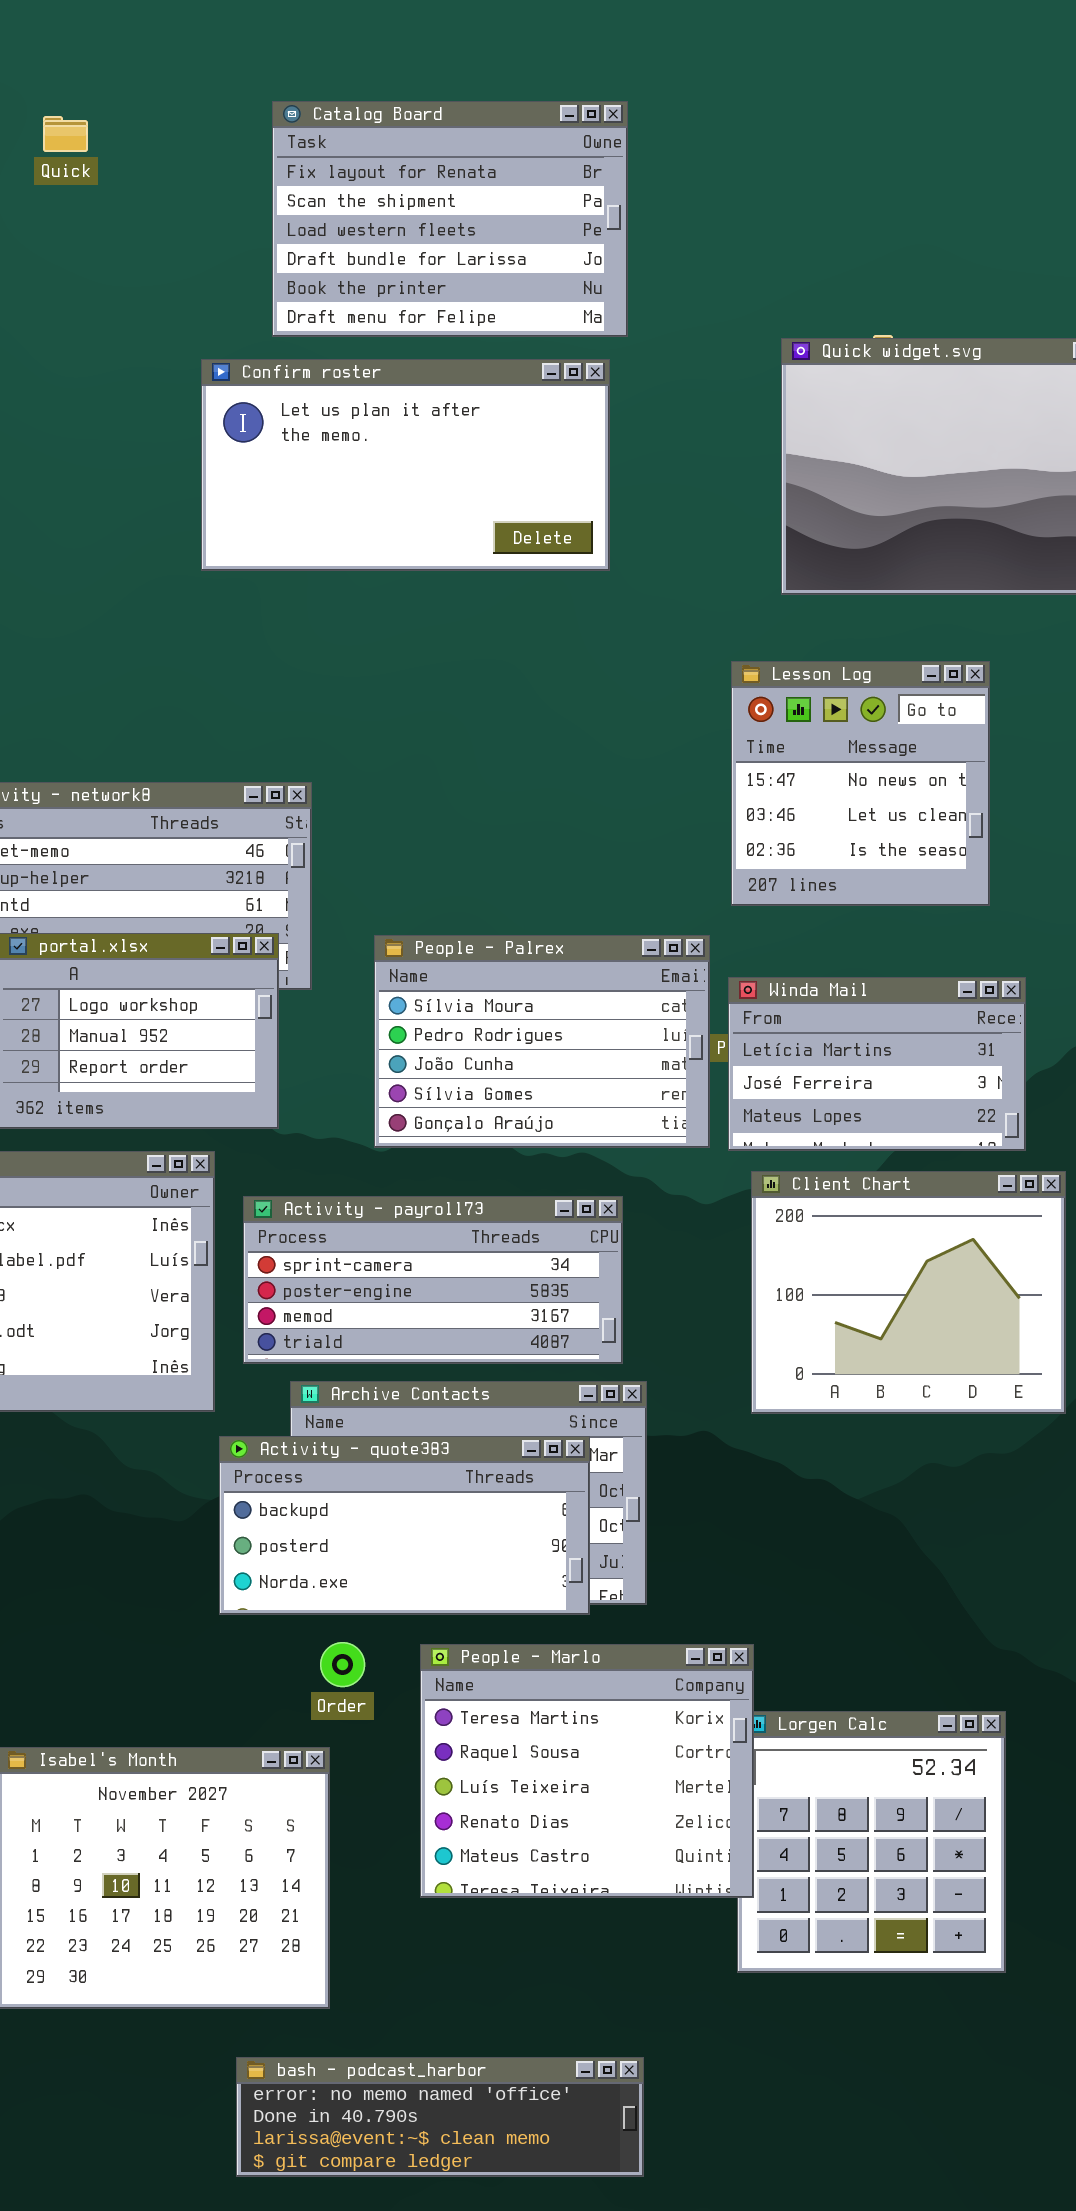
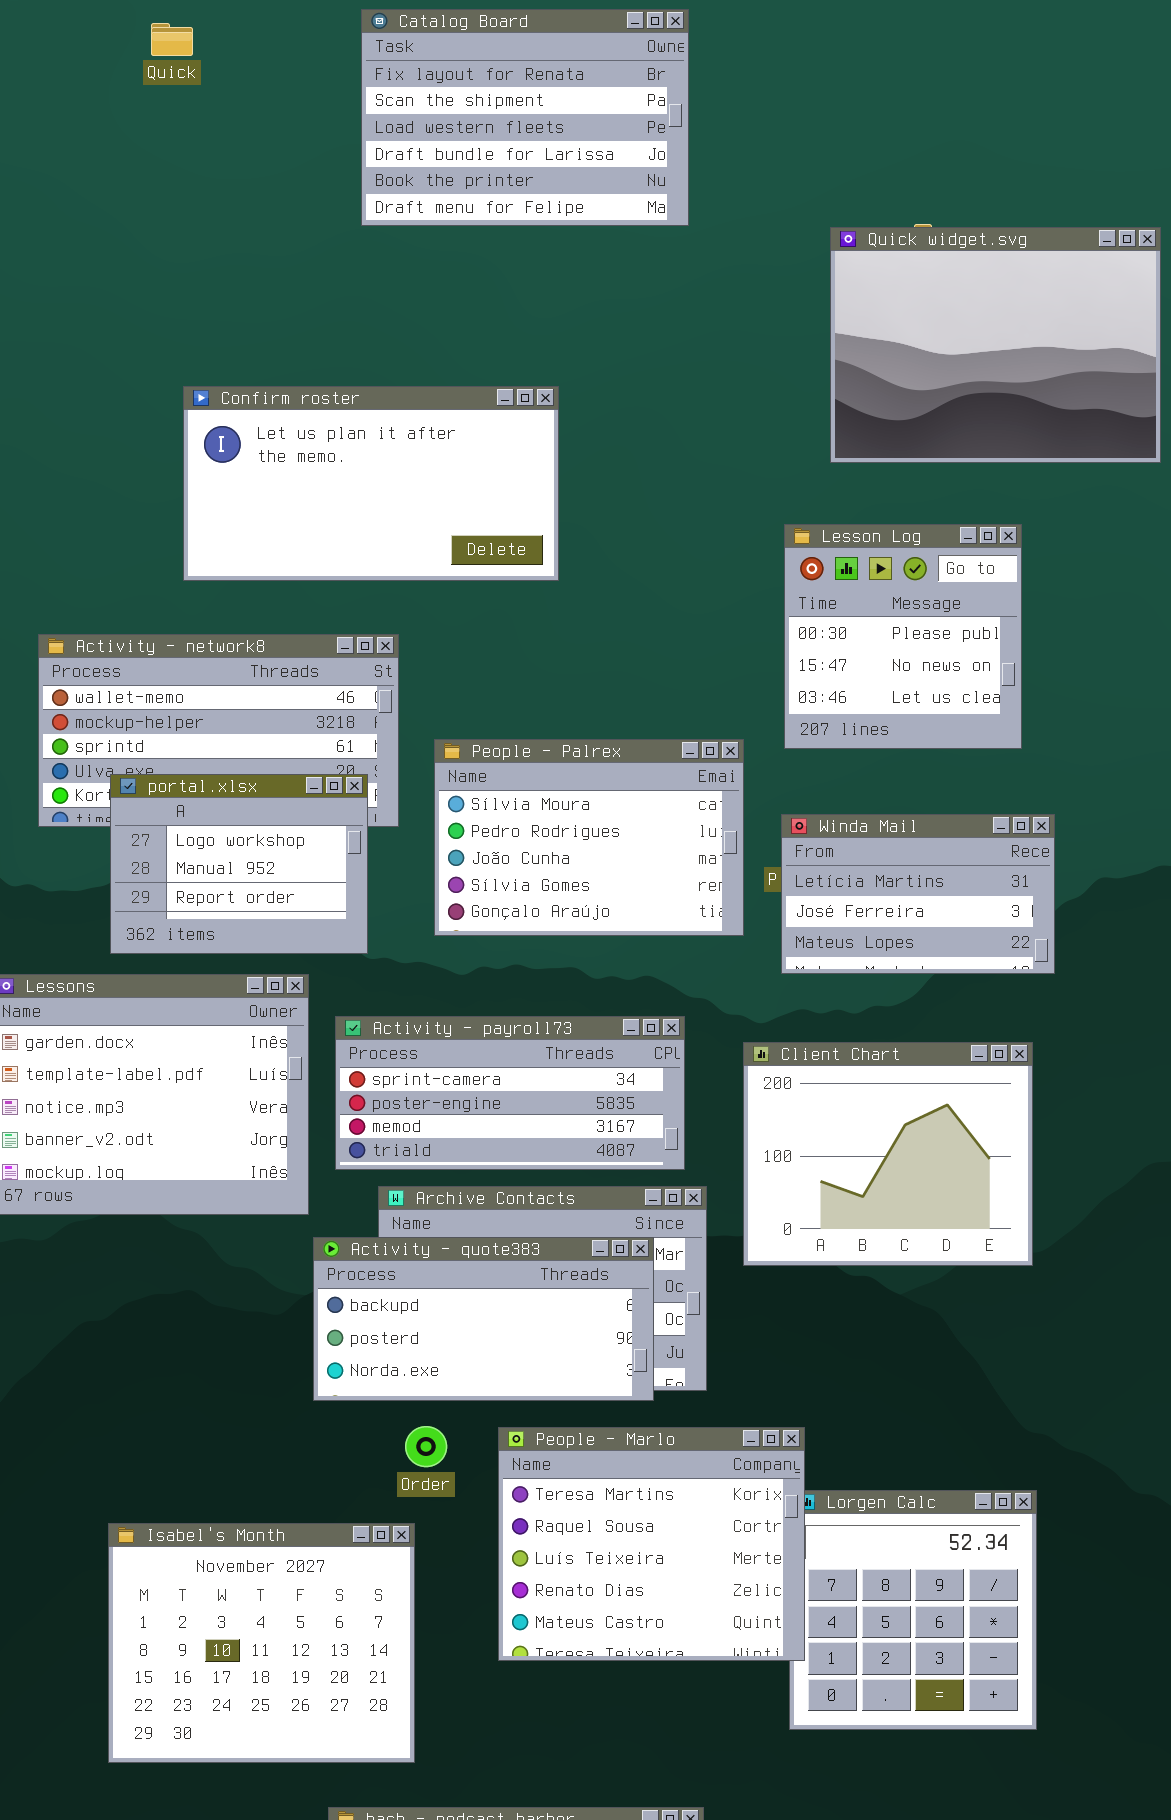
Confirm roster: [201,359,610,571] -> [183,386,559,581], moved
Lesson Log: [731,661,990,906] -> [784,524,1022,749], scrolled up 1 row
People - Palrex: [374,935,710,1148] -> [434,739,744,936], moved
Client Chart: [751,1171,1066,1414] -> [743,1042,1033,1266], moved

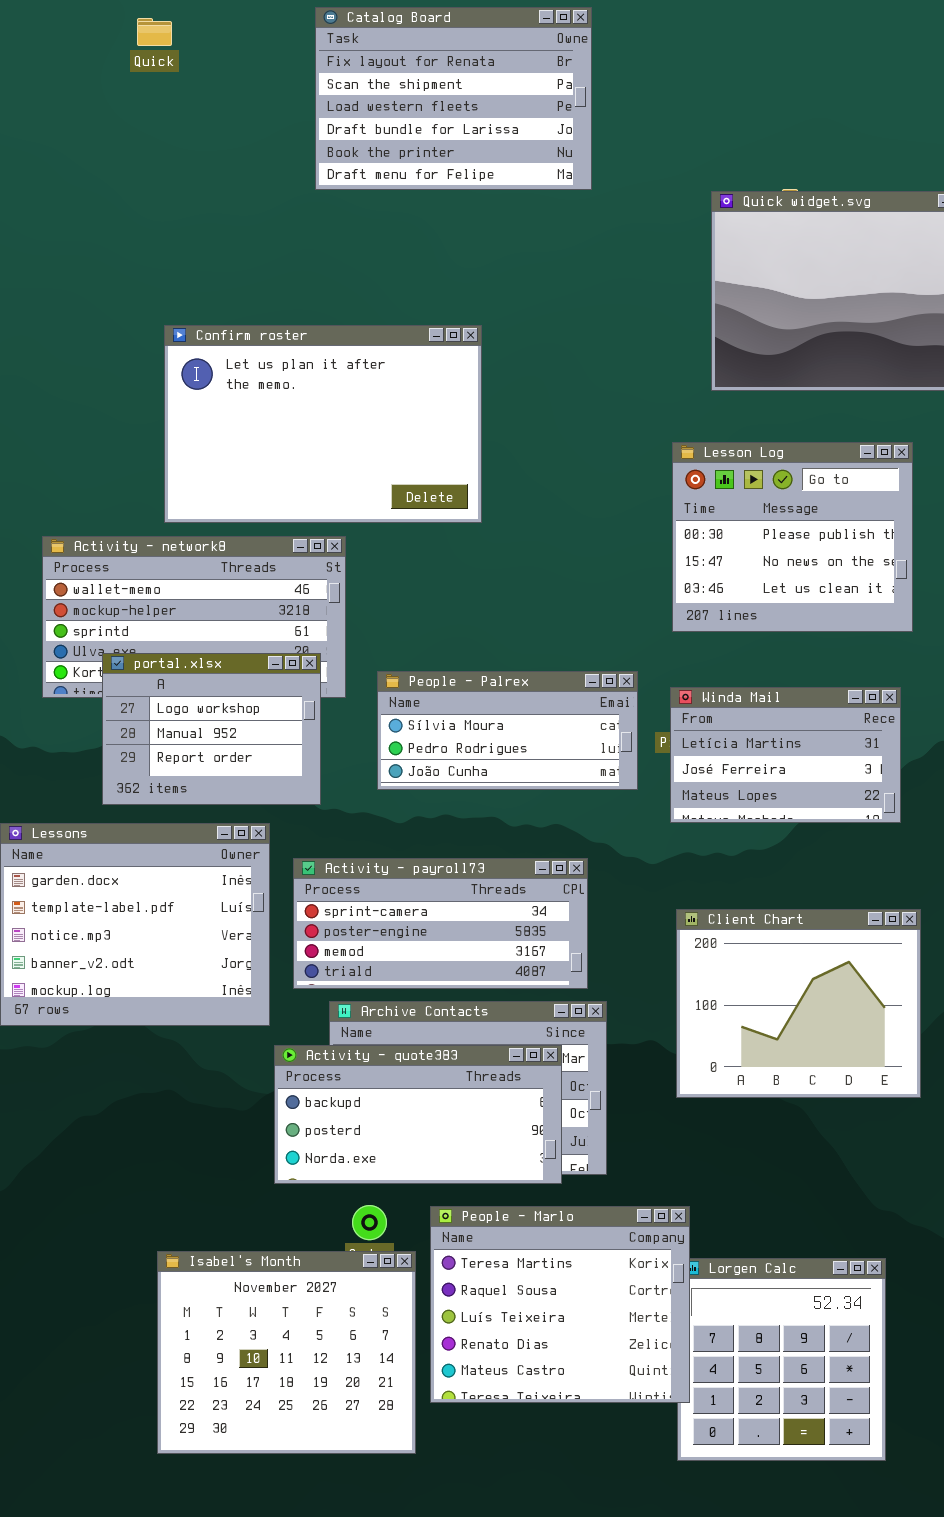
Confirm roster: [183,386,559,581] -> [164,325,482,523], resized
Lesson Log: [784,524,1022,749] -> [672,442,913,632], resized
People - Palrex: [434,739,744,936] -> [377,671,638,790], resized
Client Chart: [743,1042,1033,1266] -> [676,909,921,1098], moved
Isabel's Month: [108,1523,415,1763] -> [157,1251,416,1454], moved

